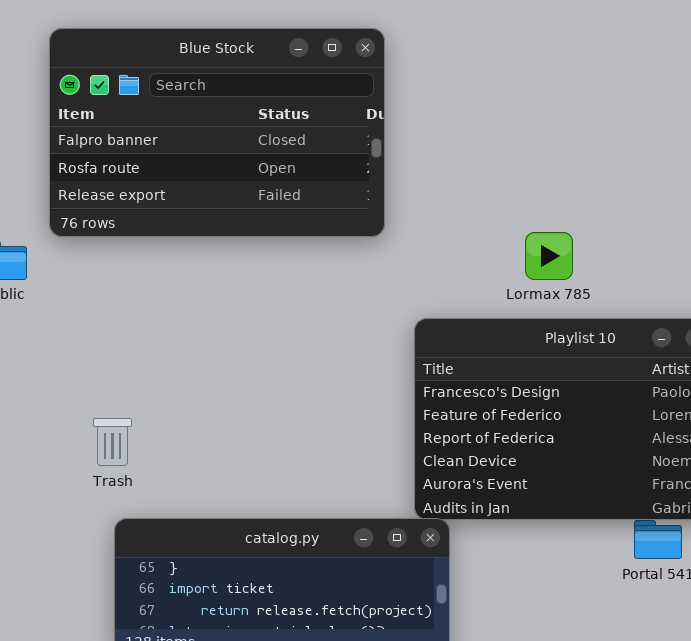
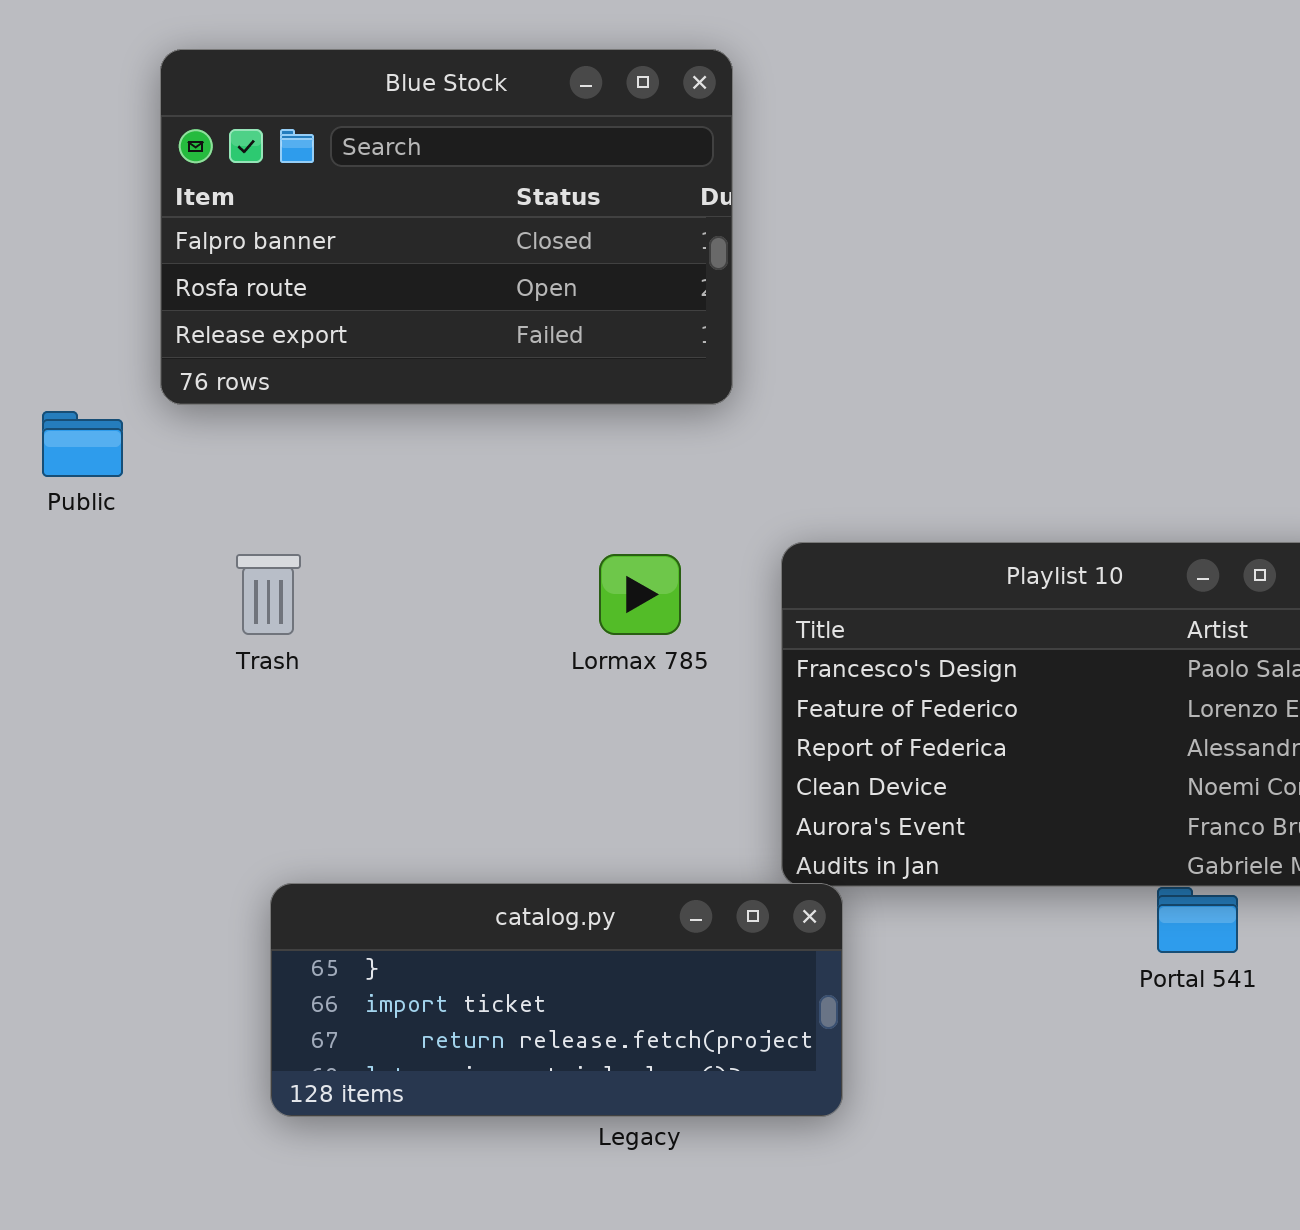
Lormax 785: [525,232,573,280] -> [599,554,681,635], moved
Trash: [93,418,132,466] -> [236,554,301,635], moved

